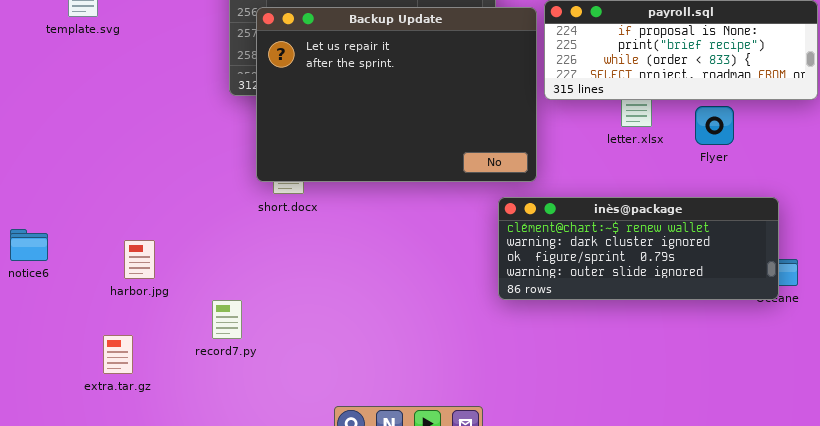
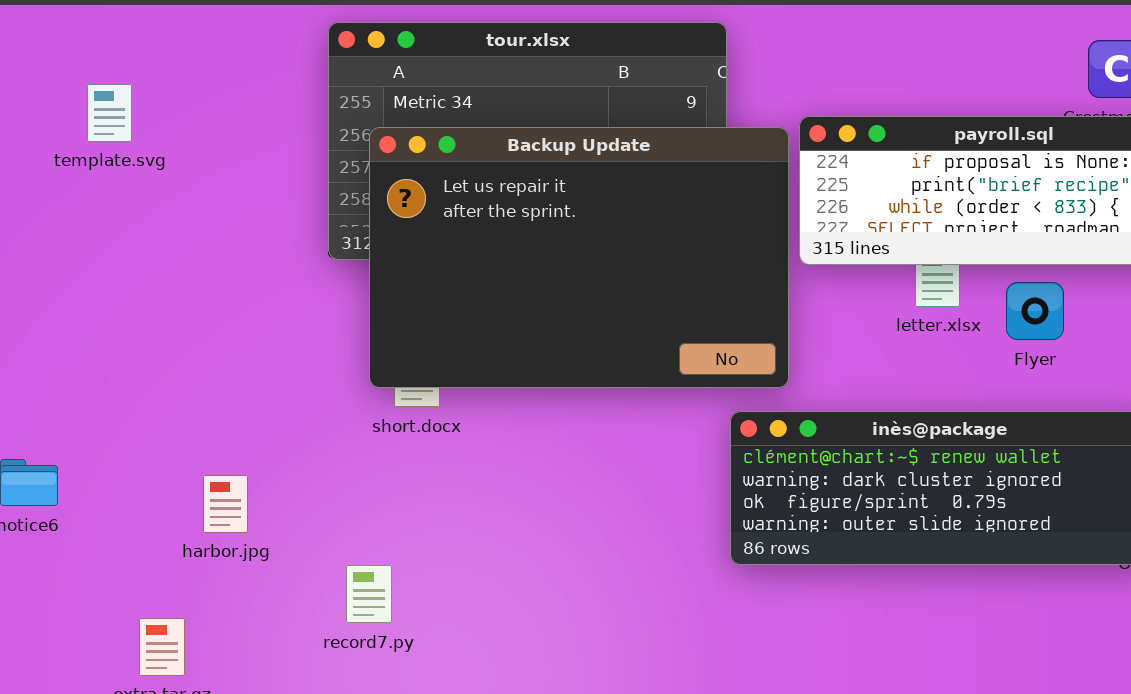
Flyer: [695,106,734,145] -> [1006,282,1064,340], moved
harbor.jpg: [124,240,155,279] -> [203,475,248,533], moved
record7.py: [212,300,242,339] -> [346,565,392,623], moved

